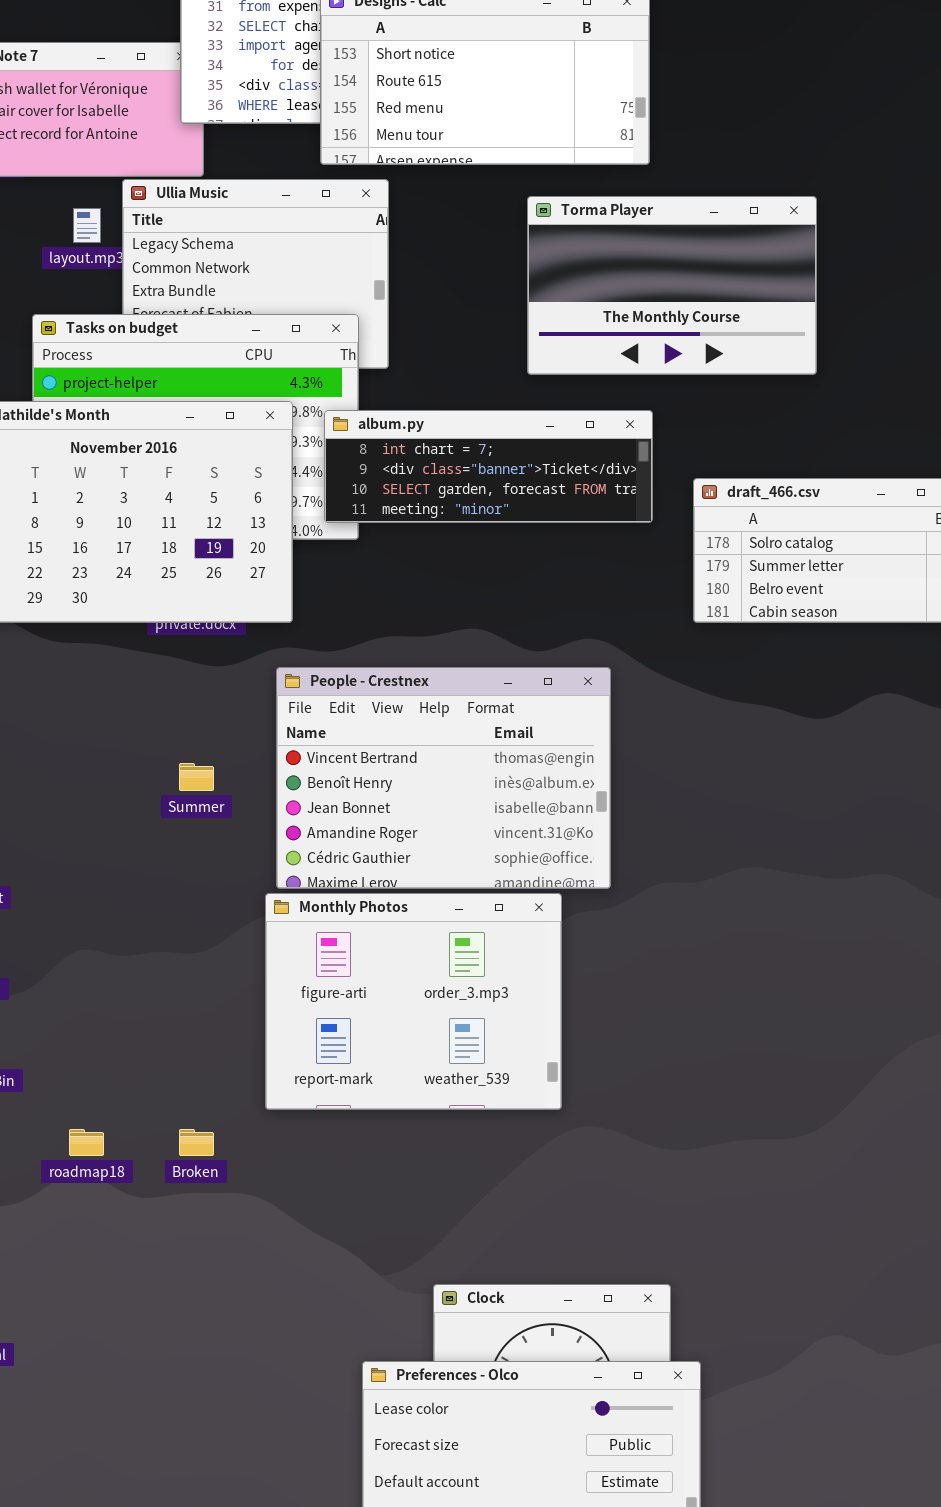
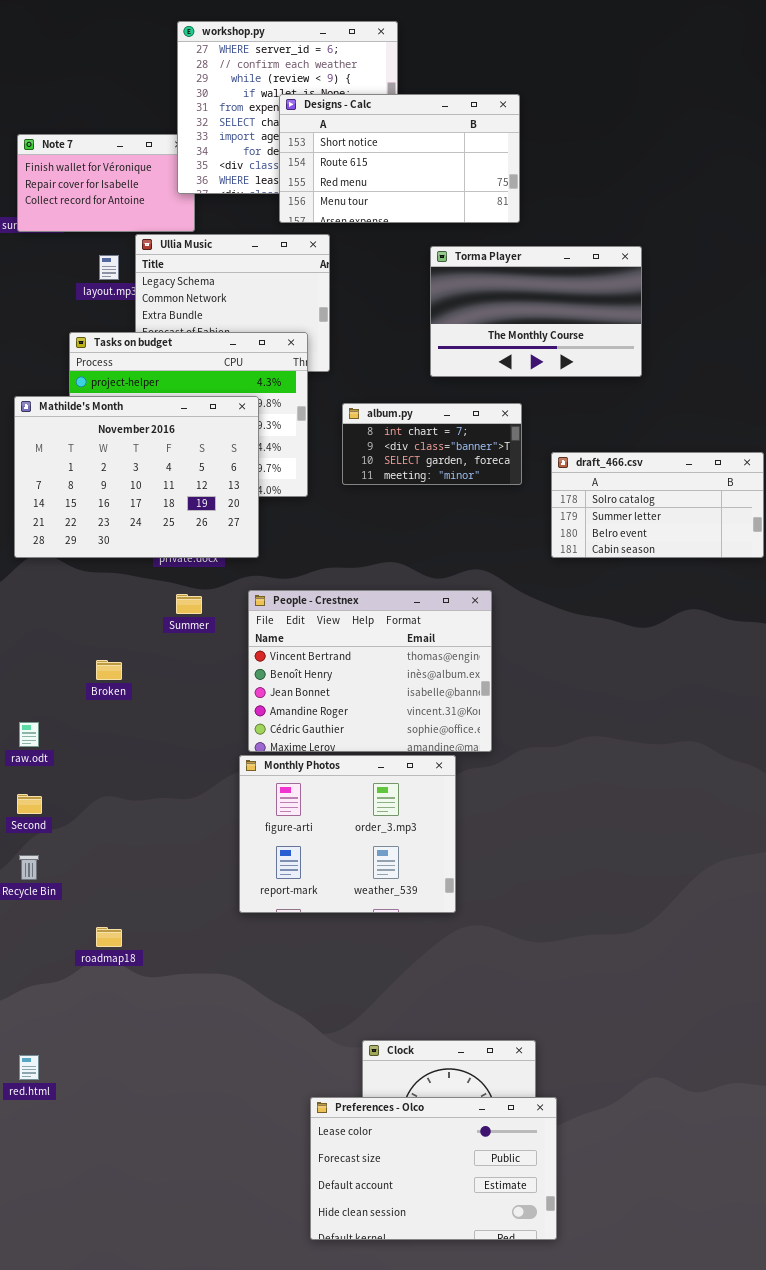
album.py: [324,410,653,523] -> [342,403,522,485], resized
Summer: [179,763,214,791] -> [176,594,202,614], moved
Broken: [179,1129,214,1156] -> [96,660,122,680], moved

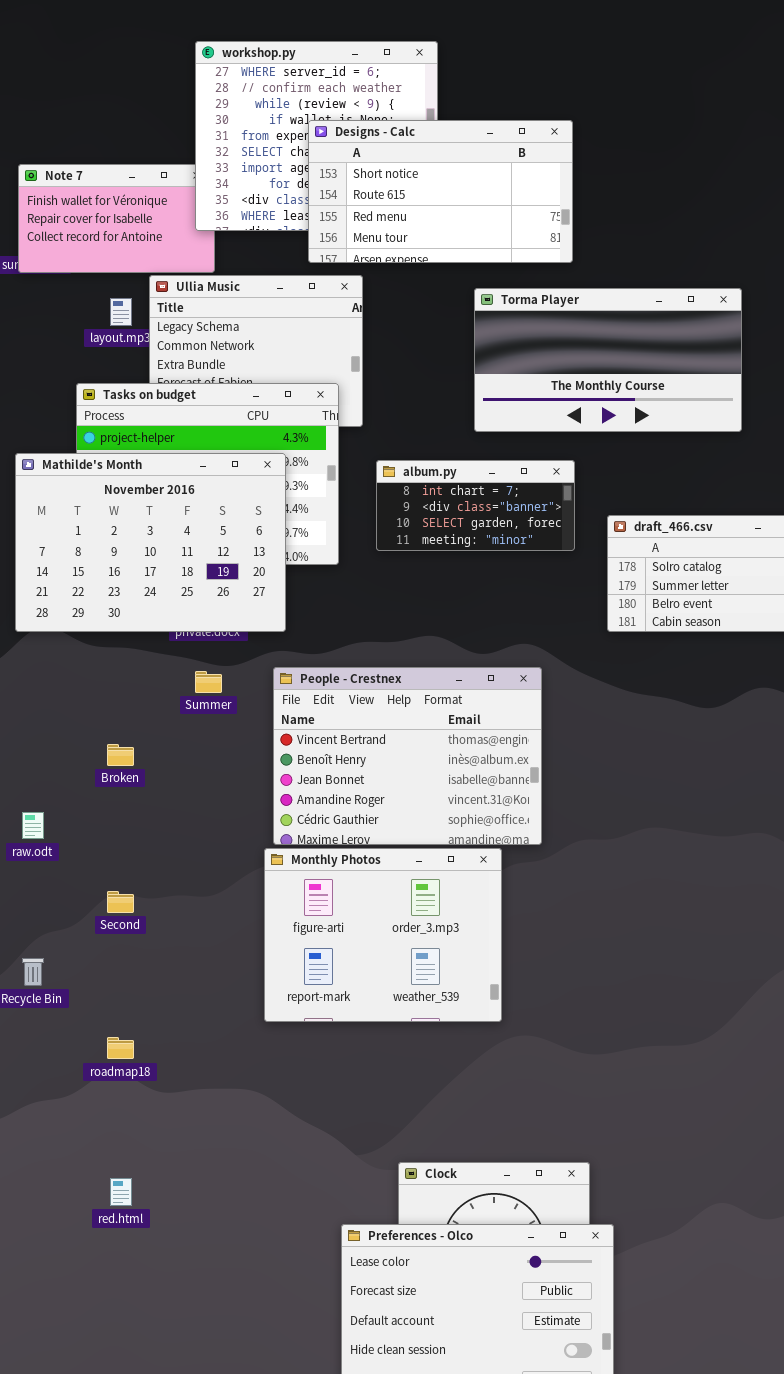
Torma Player: [430,246,642,377] -> [474,288,742,432], resized
Second: [17,794,42,814] -> [107,891,134,913], moved
red.html: [19,1055,39,1080] -> [110,1178,132,1206], moved

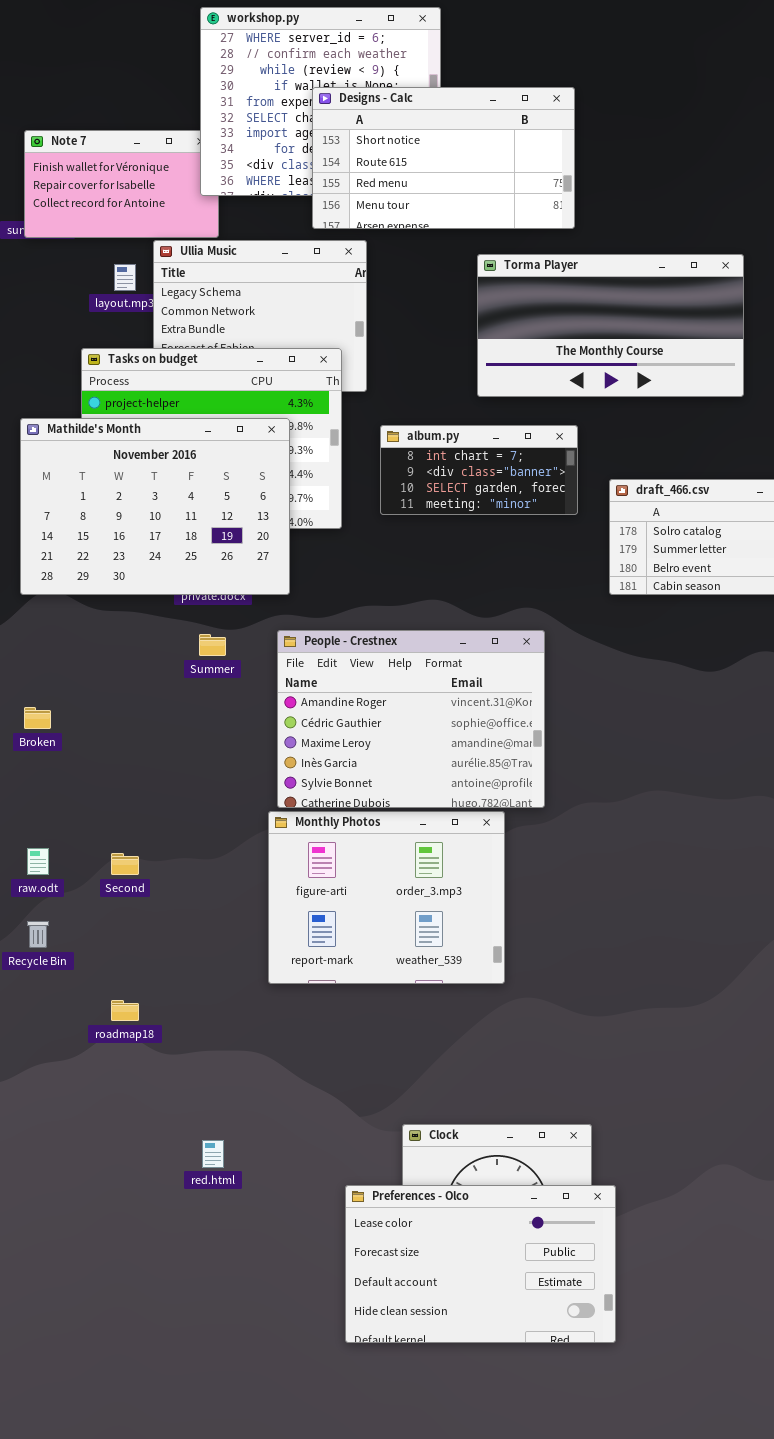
People - Crestnex: [273,667,542,845] -> [277,630,545,808], scrolled down 3 rows
Broken: [107,744,134,766] -> [24,707,51,729], moved
raw.odt: [22,812,44,839] -> [27,848,49,875], moved
red.html: [110,1178,132,1206] -> [202,1140,224,1168], moved

